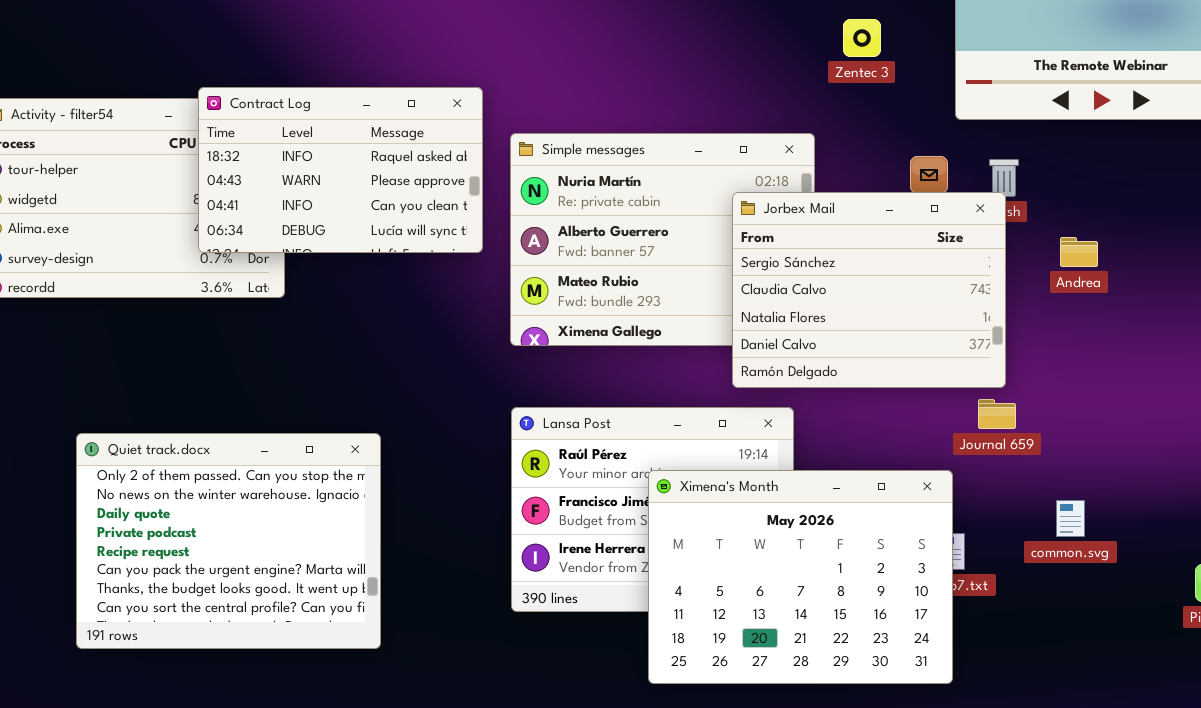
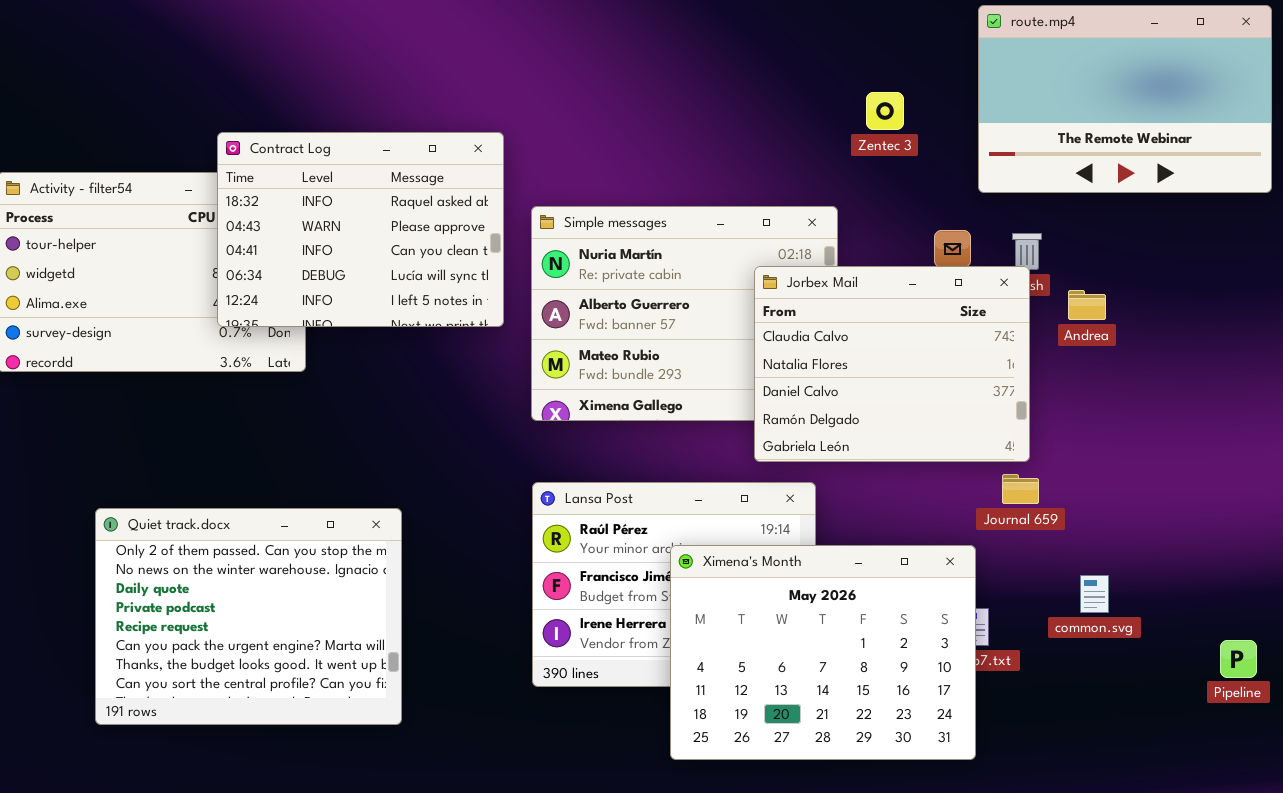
Contract Log: [198,87,483,253] -> [217,132,504,327], resized
Jorbex Mail: [732,192,1006,388] -> [754,266,1030,462], scrolled down 1 row
Andrea: [1060,237,1098,267] -> [1068,290,1106,320], moved

